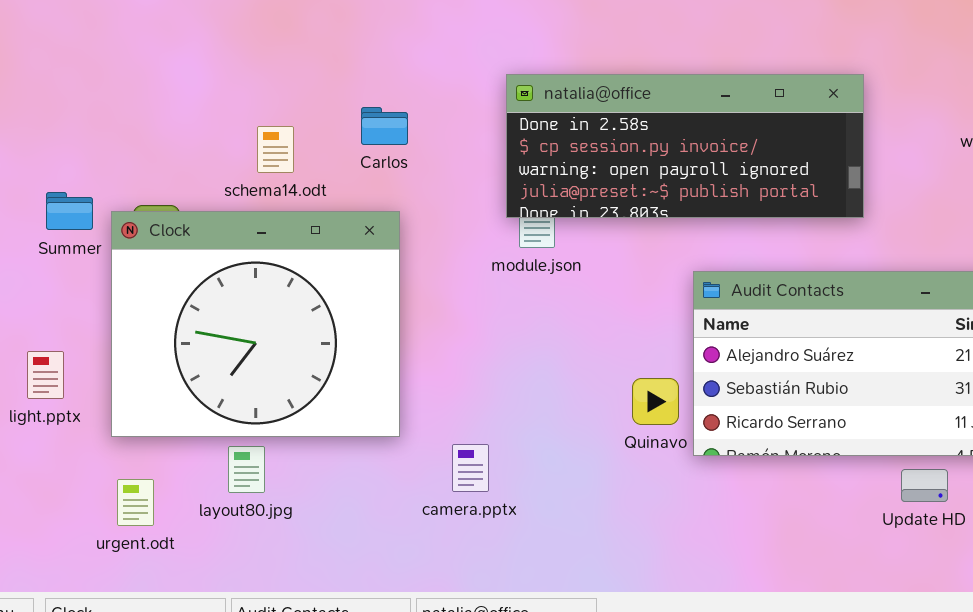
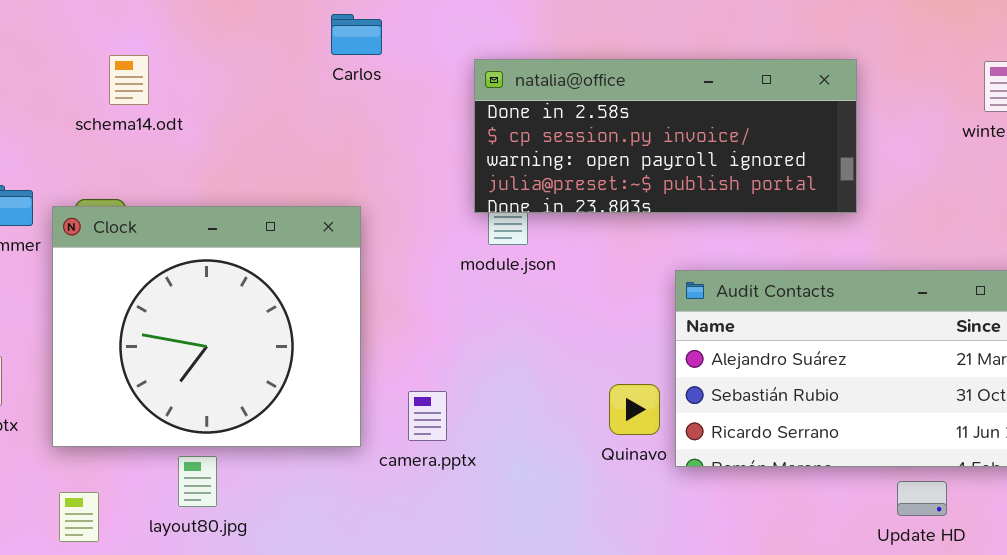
Carlos: [361,107,408,145] -> [331,14,382,55], moved
schema14.odt: [257,126,294,173] -> [109,55,149,105], moved
camera.pptx: [452,444,489,492] -> [408,391,447,441], moved

